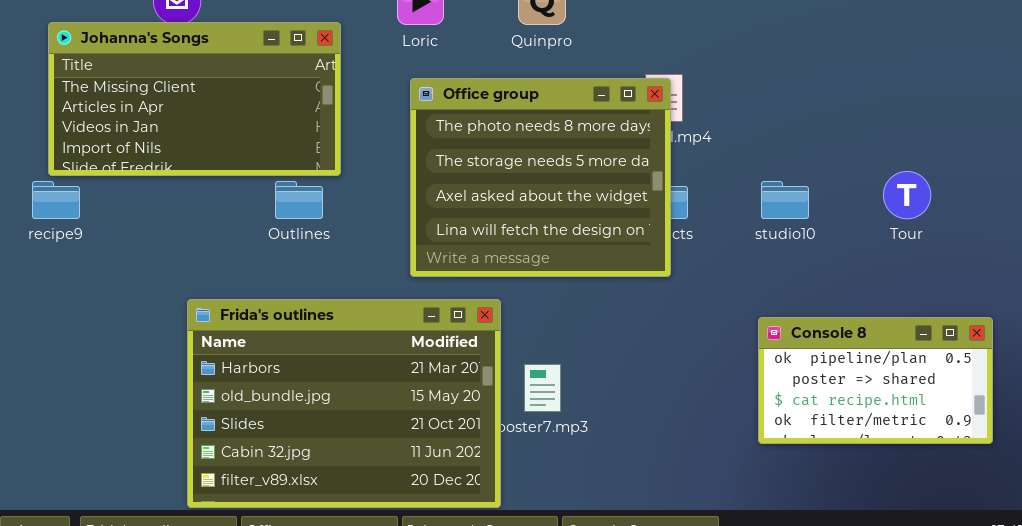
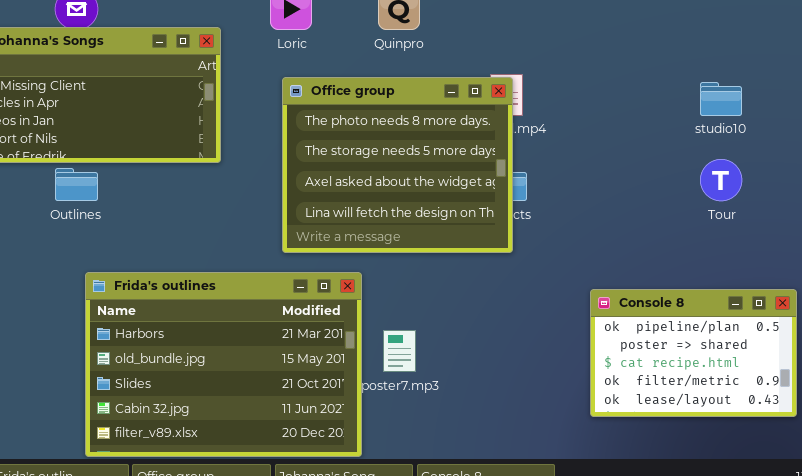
Outlines: [275,181,323,219] -> [55,168,98,201], moved
studio10: [761,181,809,219] -> [700,82,742,116], moved
Console 8: [758,317,993,444] -> [590,289,797,417], resized

